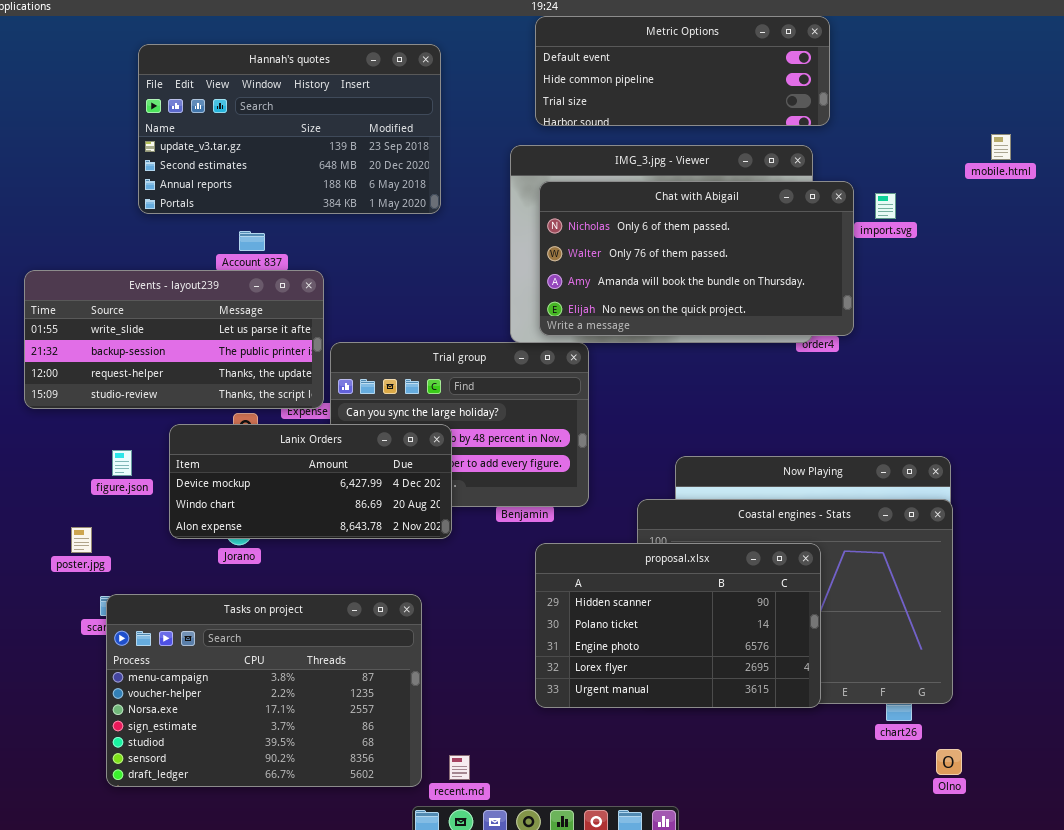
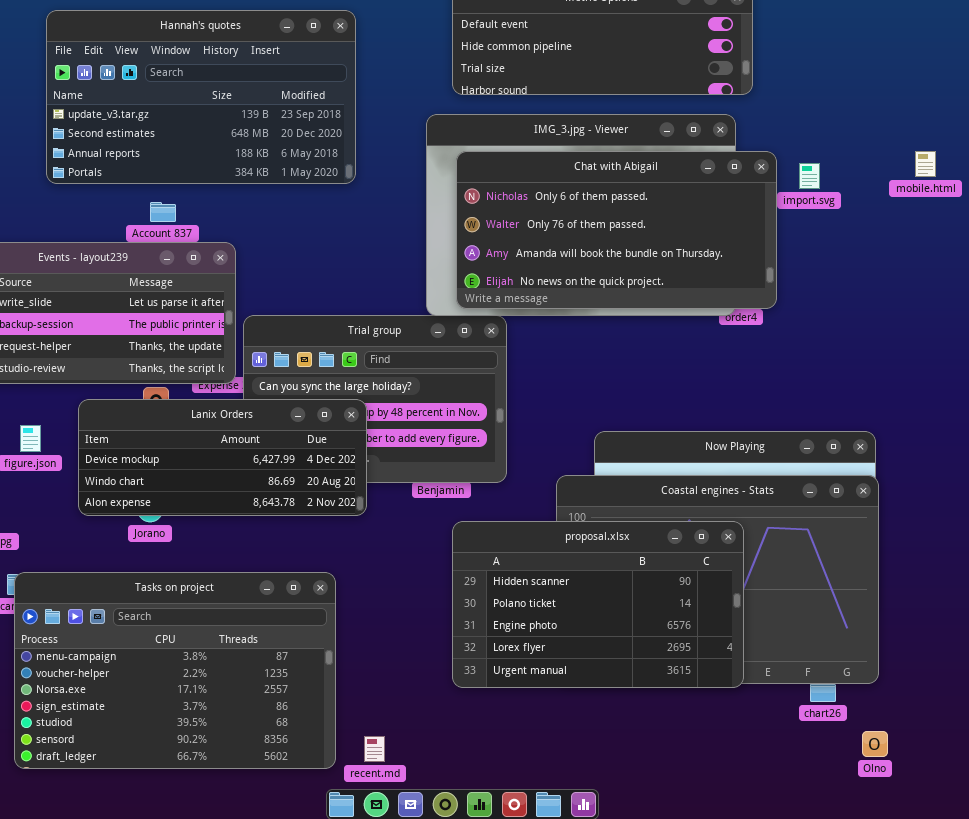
mobile.html: [991,134,1011,160] -> [915,151,936,177], moved

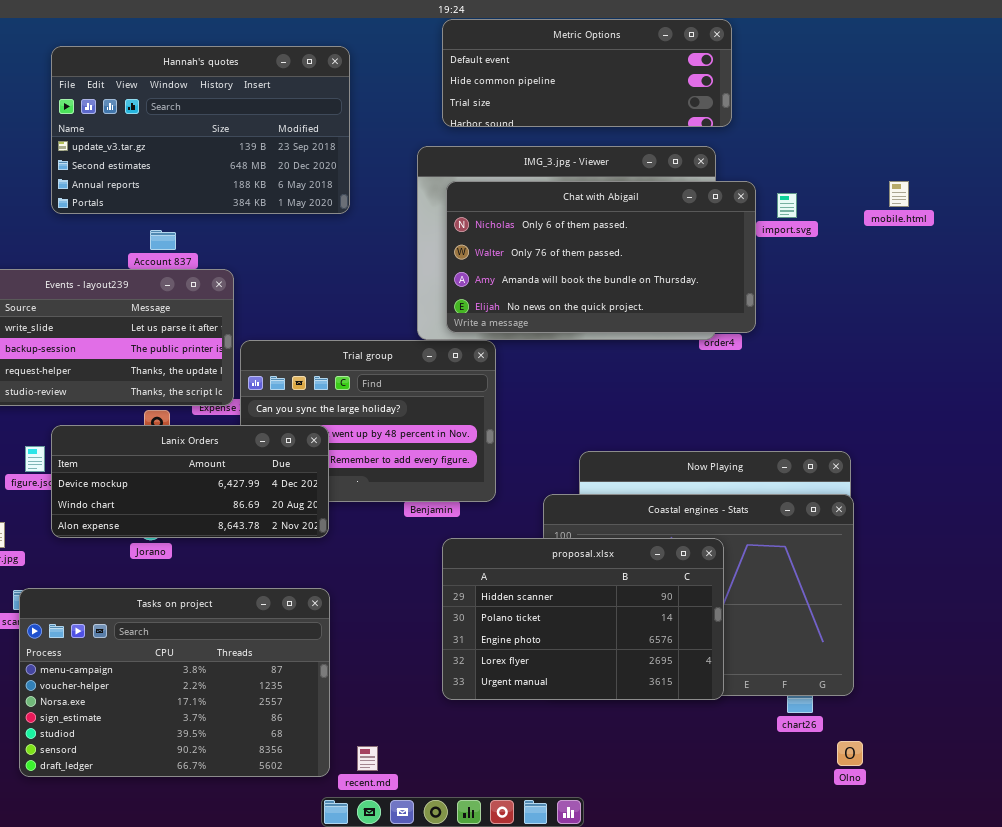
Lanix Orders: [78,399,367,516] -> [51,425,329,538], moved

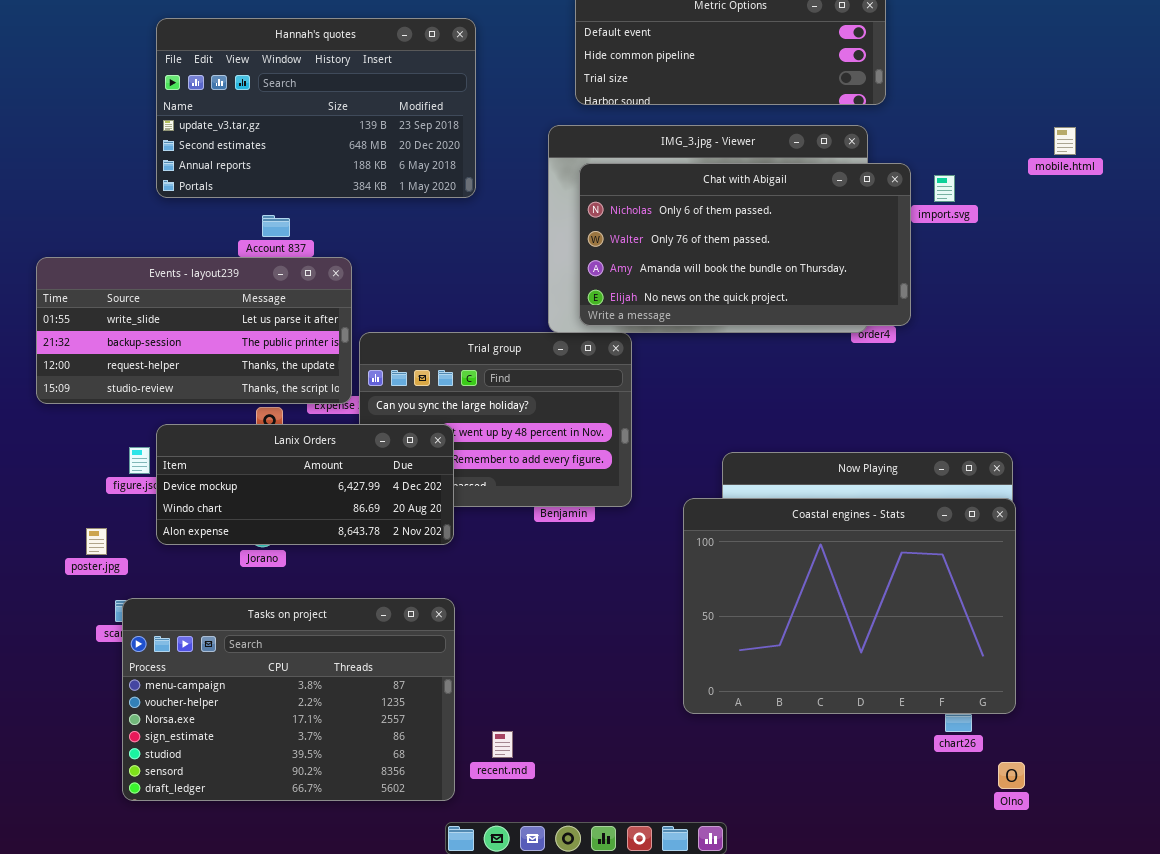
mobile.html: [889,181,909,207] -> [1054,127,1076,155], moved
proposal.xlsx: [442,538,724,700] -> none, closed
recent.md: [357,746,378,771] -> [492,731,513,758], moved

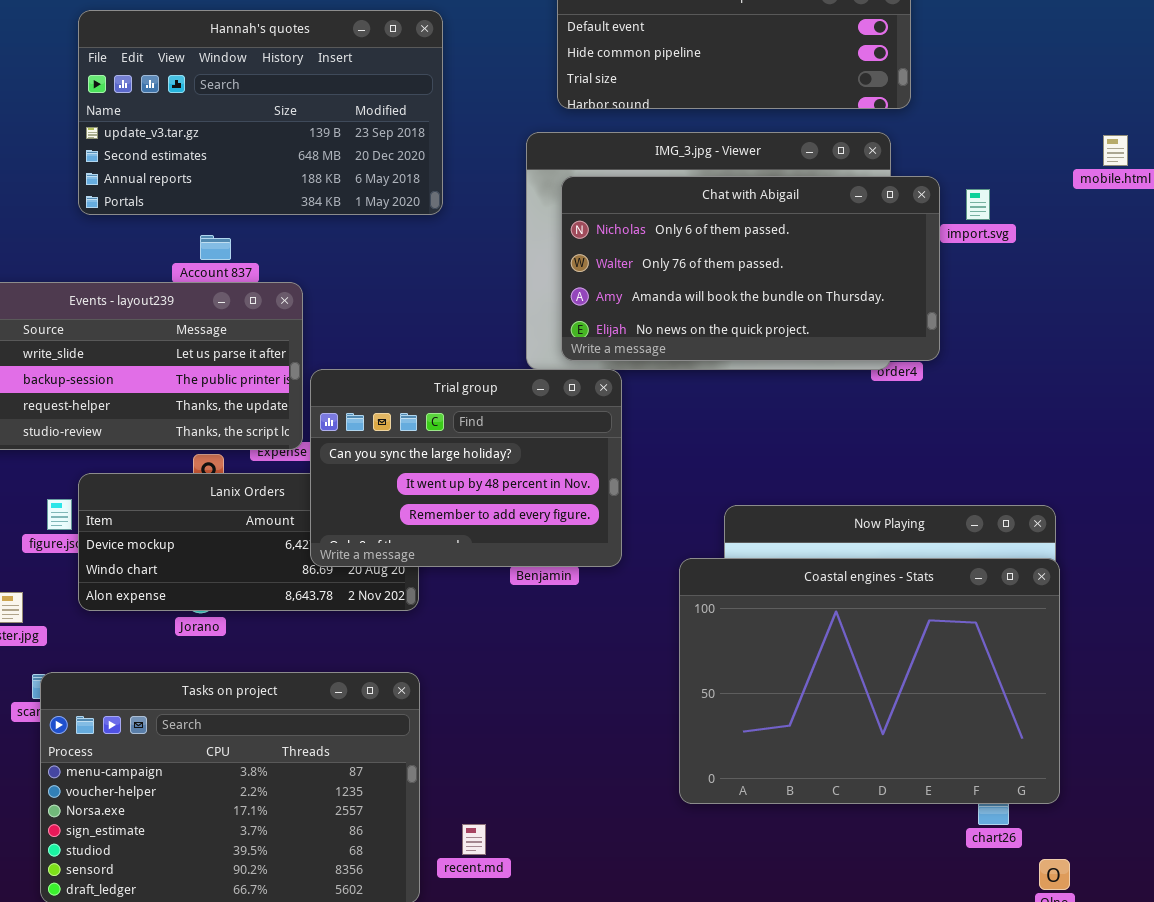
Trial group: [359,332,632,507] -> [310,369,622,567], raised

